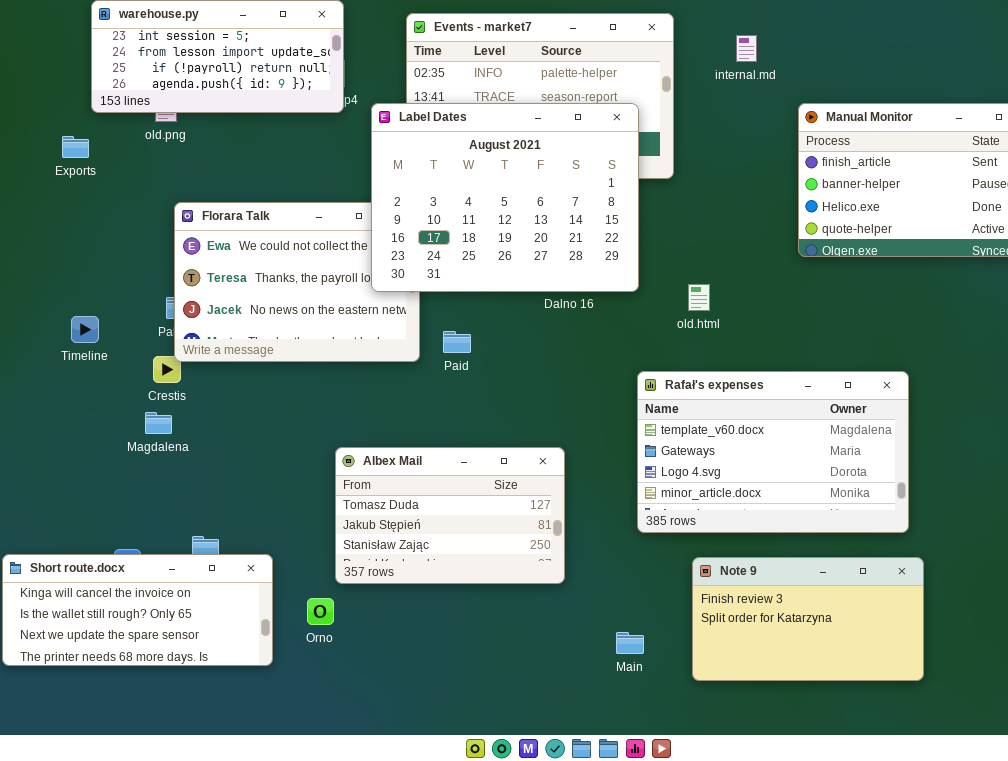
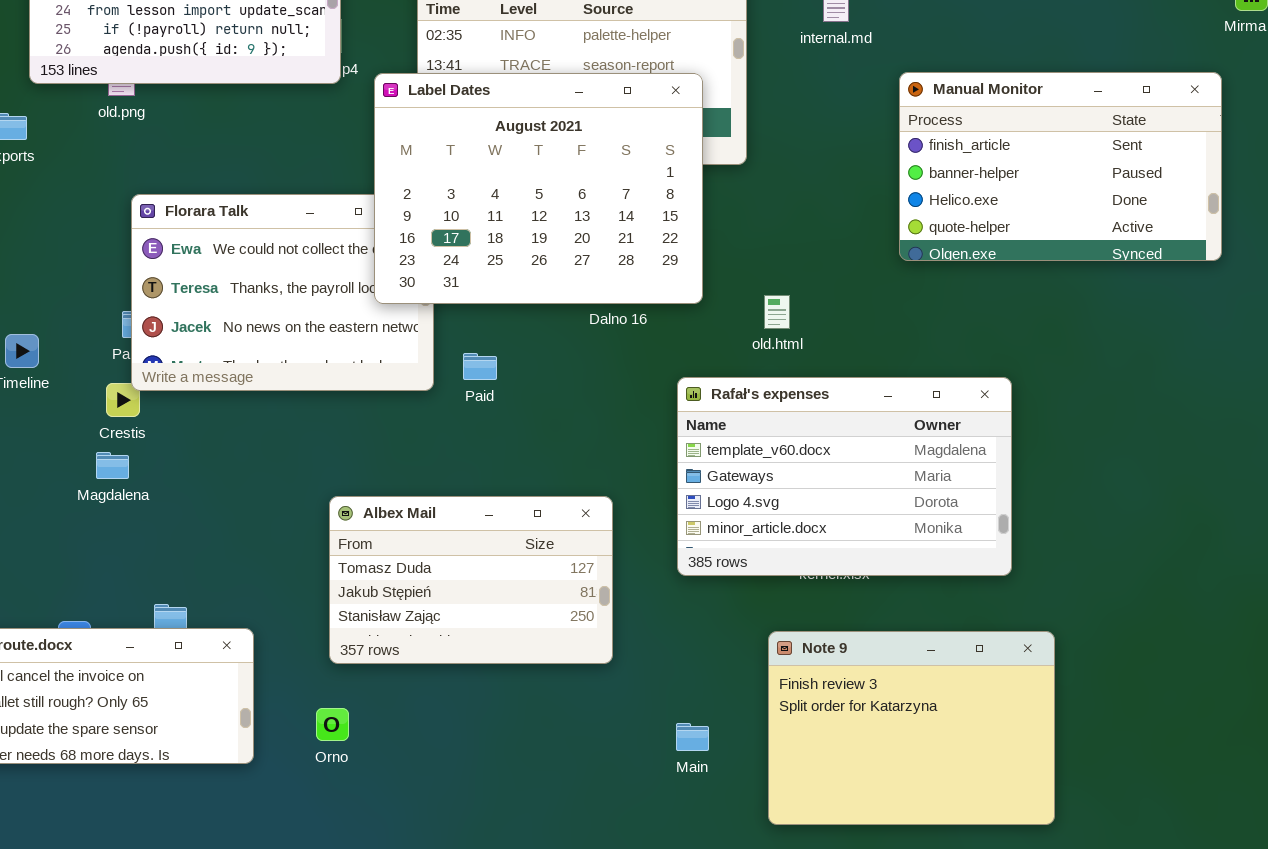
Rafał's expenses: [637,371,909,533] -> [677,377,1012,576], moved
Note 9: [692,557,924,681] -> [768,631,1055,825], resized
Orno: [307,598,334,625] -> [316,708,349,741], moved

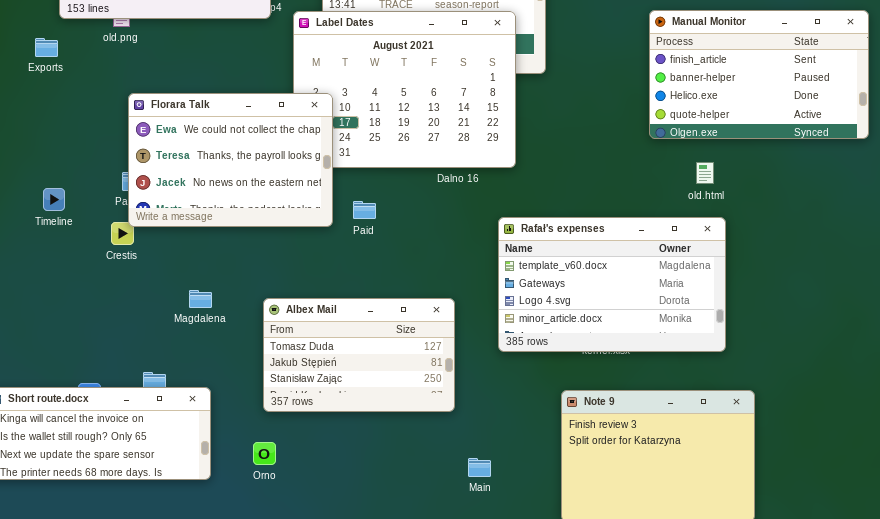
Florara Talk: [131,194,434,391] -> [128,93,333,227], raised
old.html: [764,295,790,329] -> [696,162,714,184], moved
Magdalena: [96,452,129,479] -> [189,290,212,308], moved
Main: [676,723,709,751] -> [468,458,491,477], moved

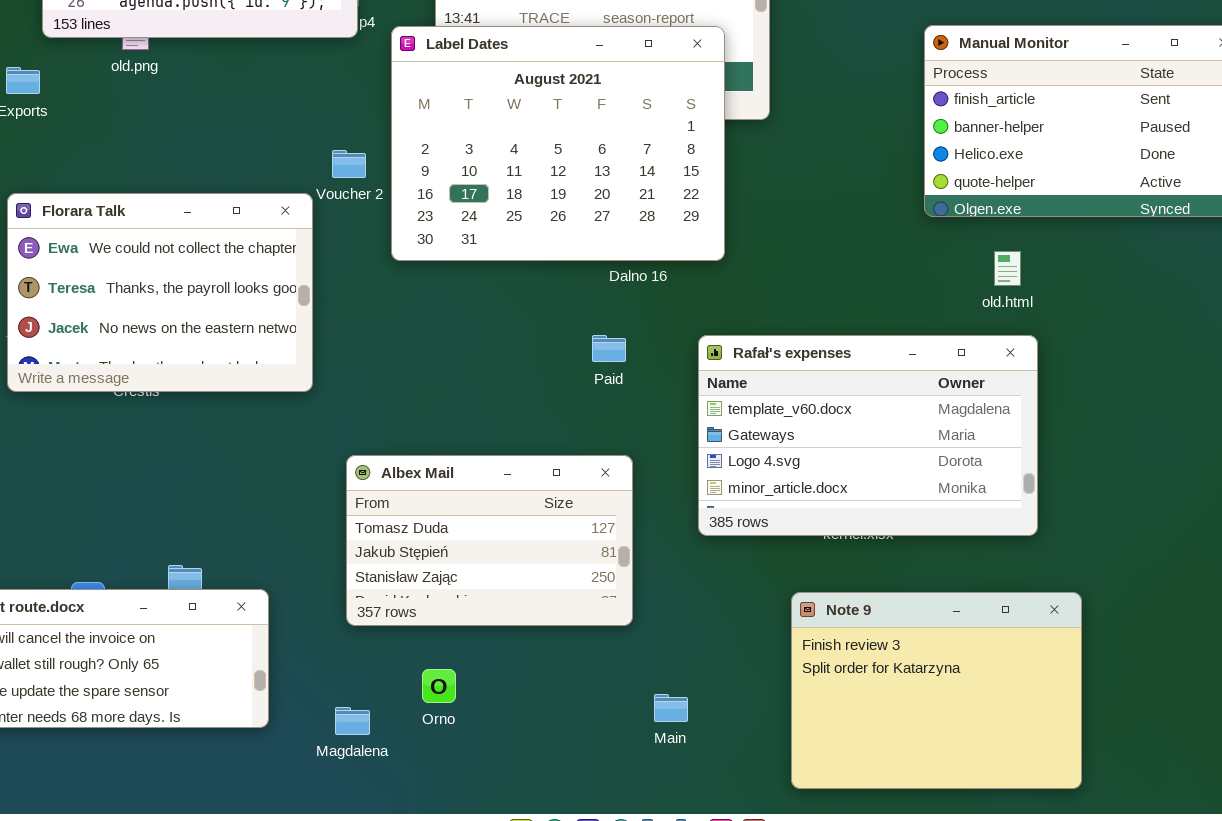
Florara Talk: [128,93,333,227] -> [7,193,313,392], moved
Paid: [353,201,376,219] -> [592,335,626,362], moved
Magdalena: [189,290,212,308] -> [335,707,370,735], moved
Orno: [253,442,276,465] -> [422,669,456,703], moved

